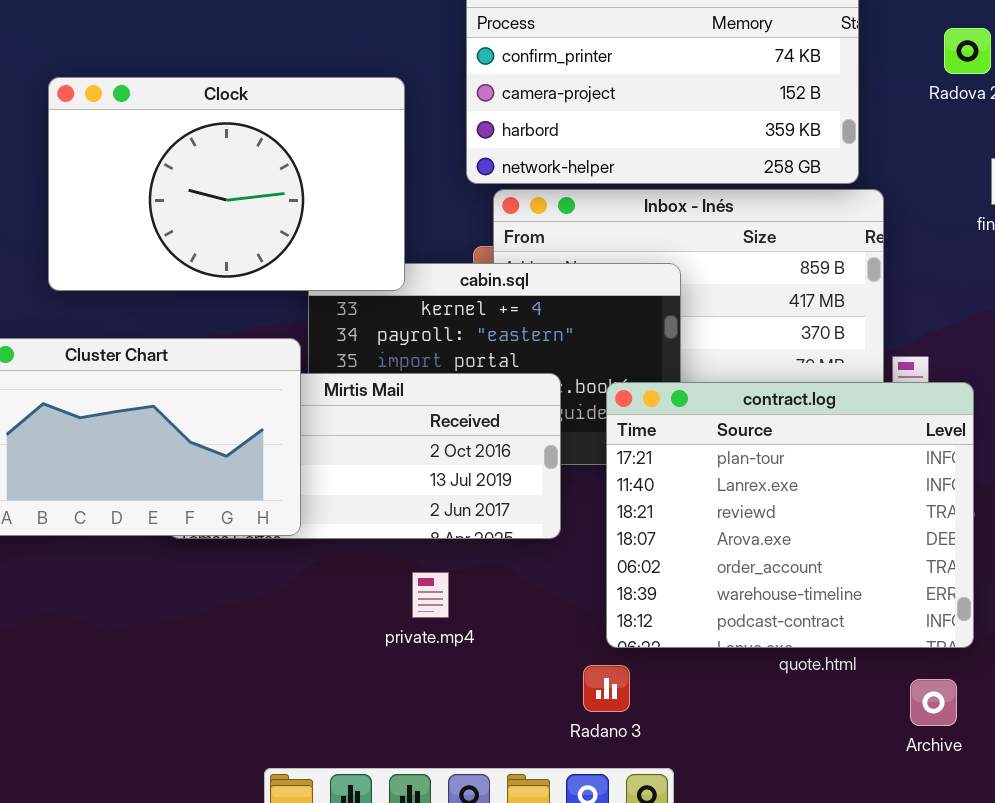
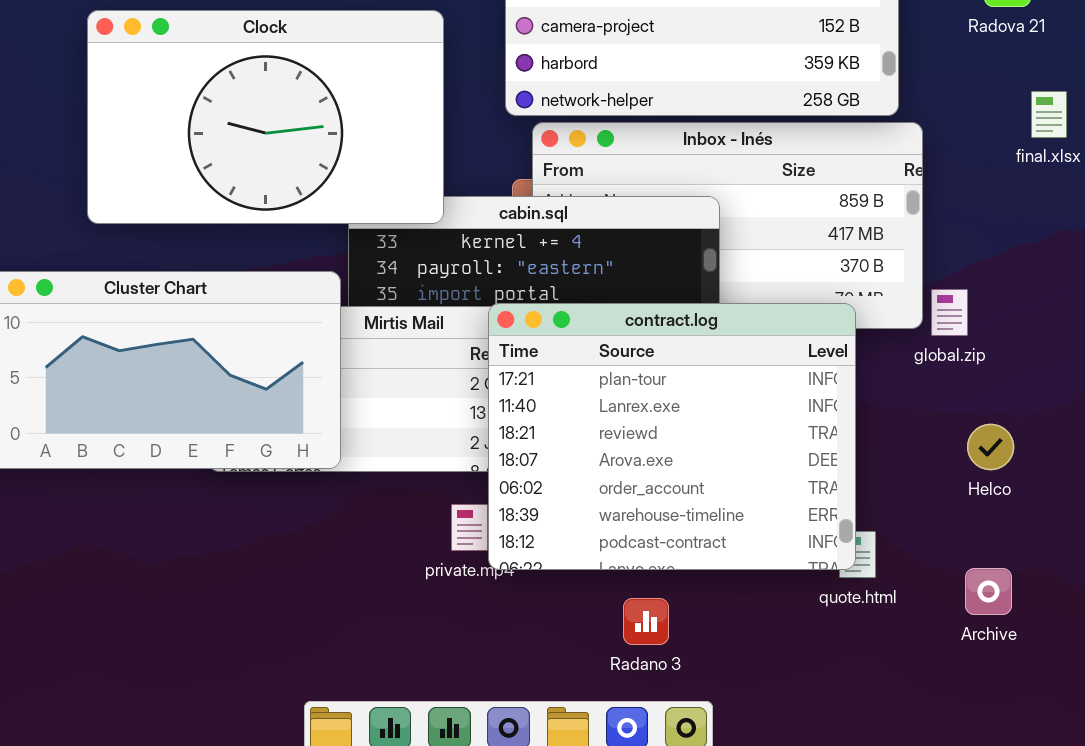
contract.log: [606,382,974,648] -> [488,303,856,570], moved
Archive: [910,679,957,726] -> [965,568,1012,615], moved

